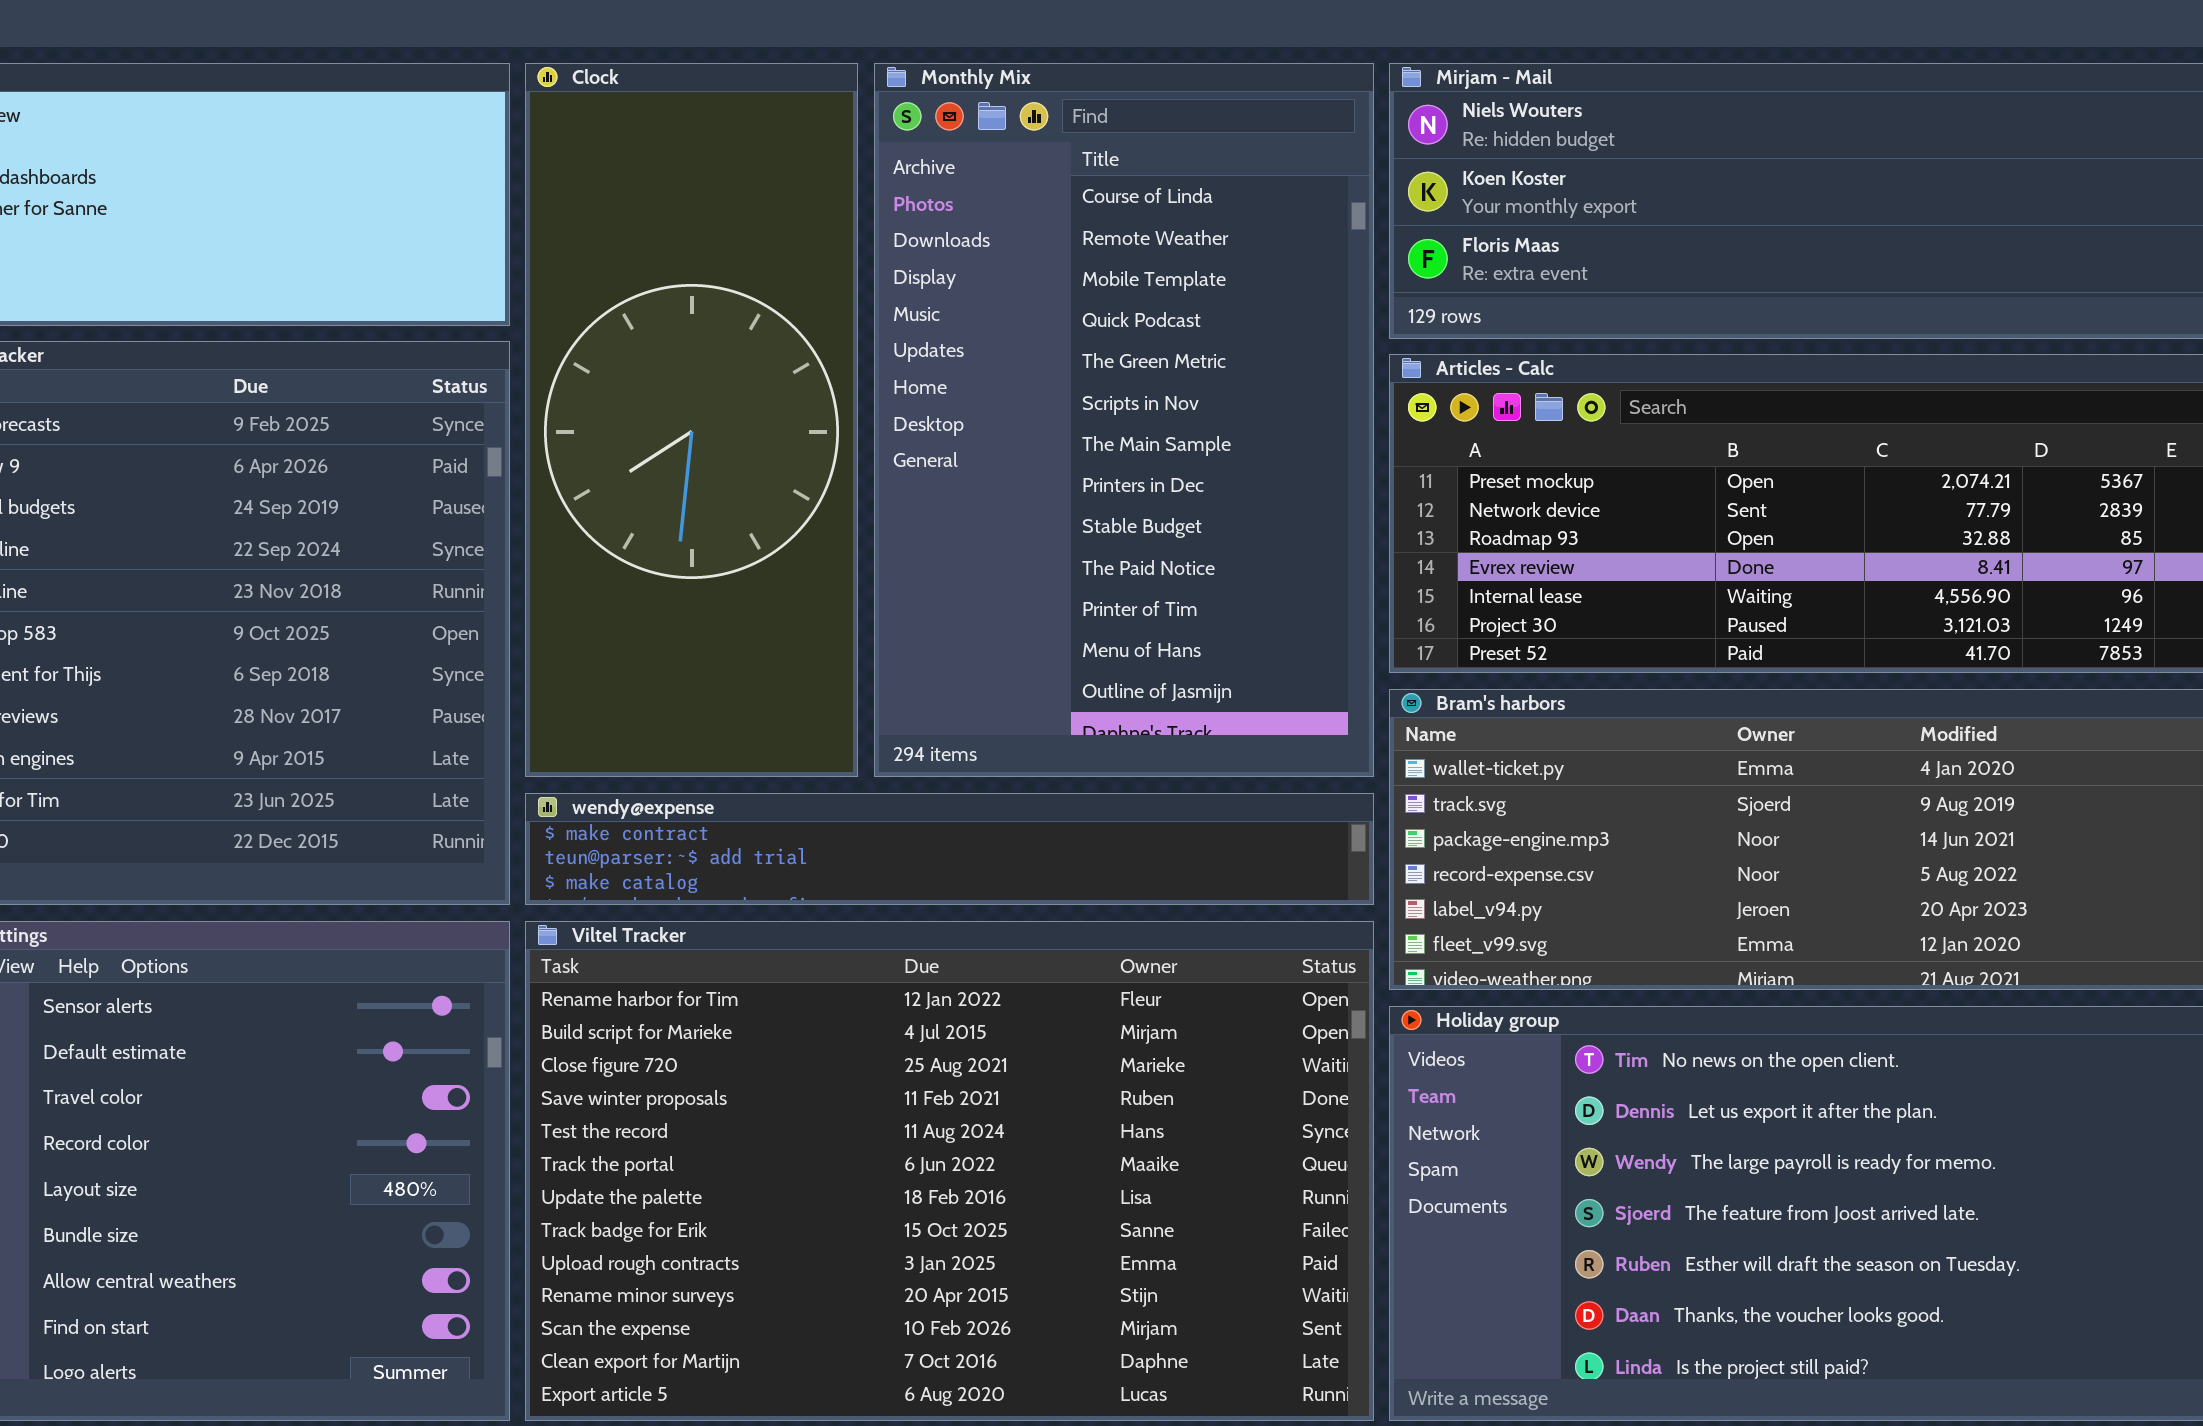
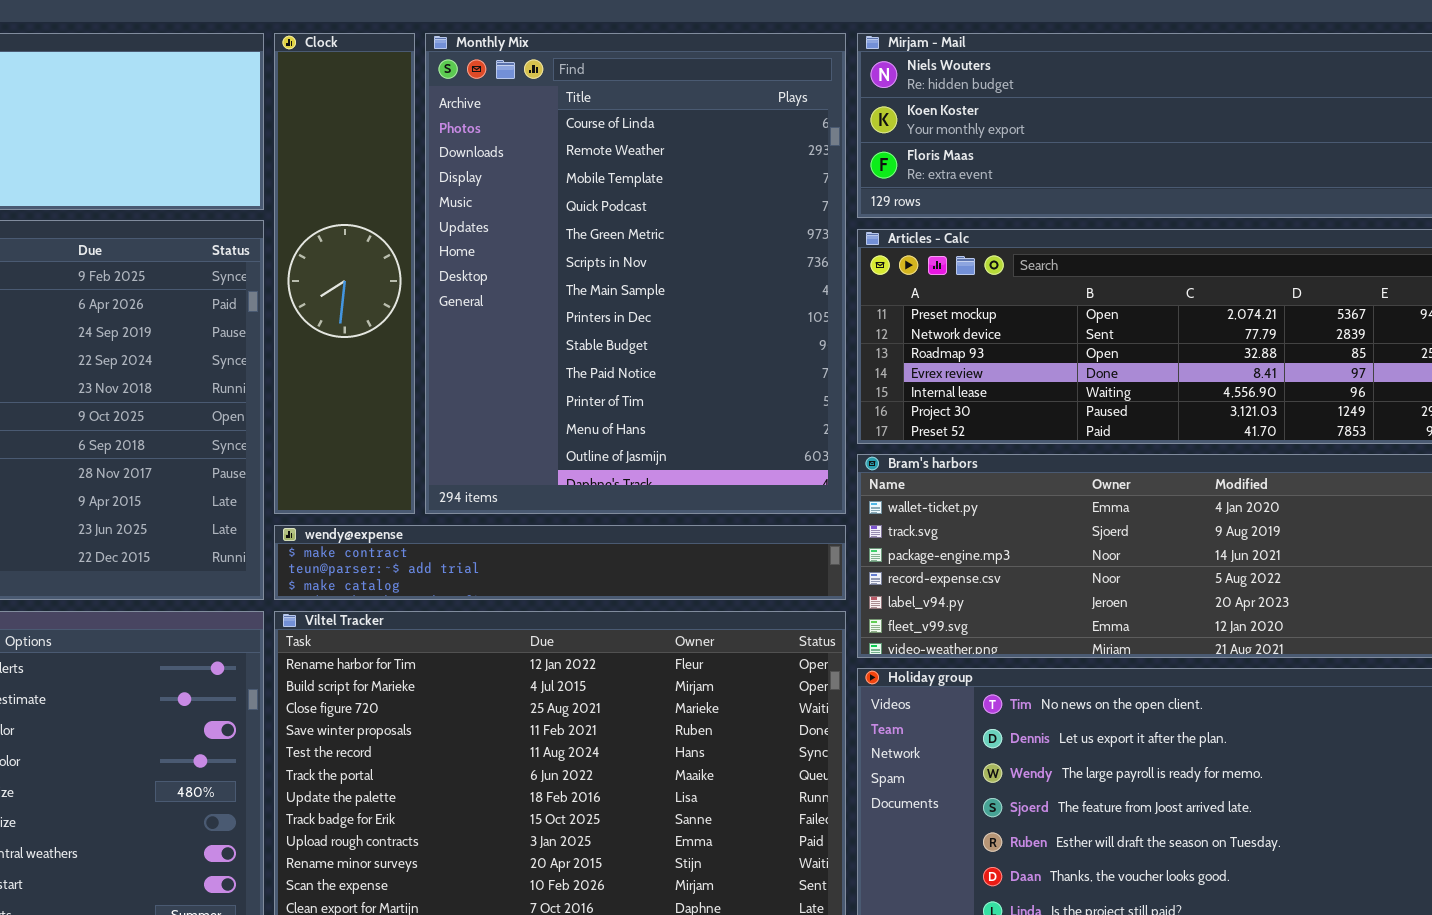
Clock: [525,63,858,777] -> [274,33,415,514], resized
Monthly Mix: [874,63,1374,777] -> [425,33,846,514], resized

